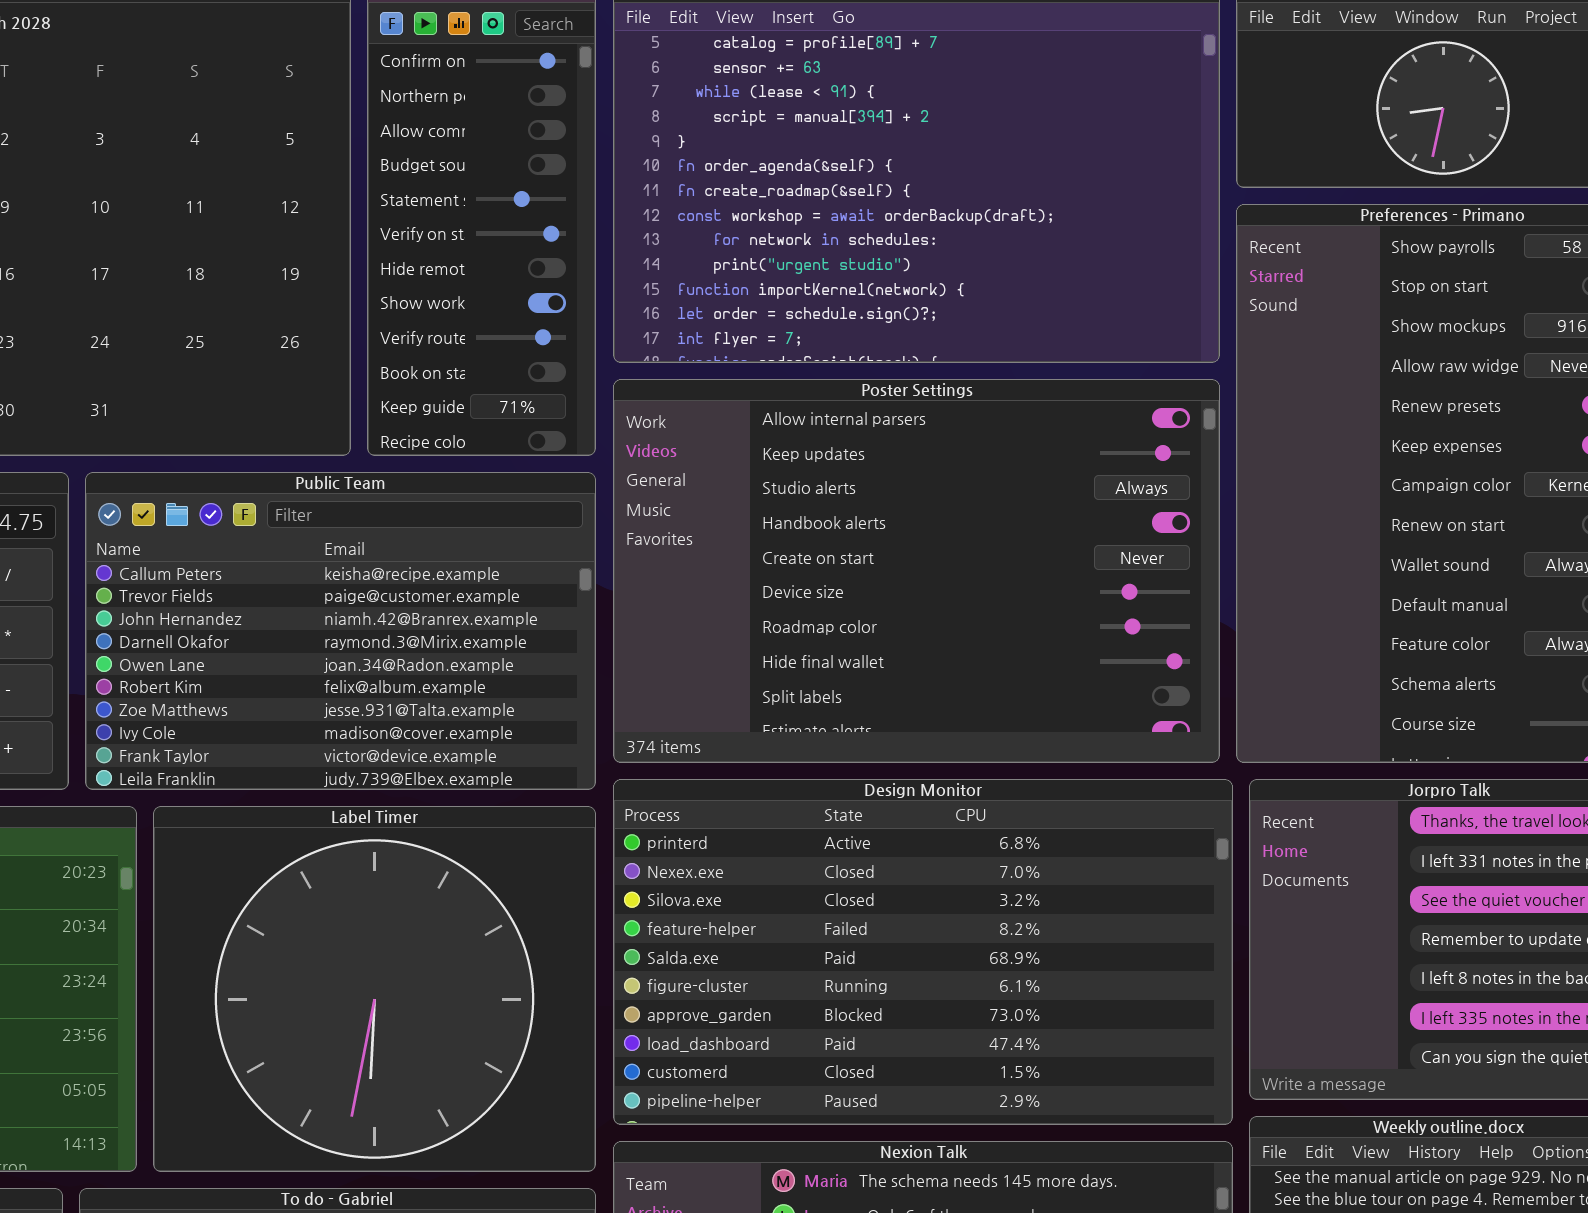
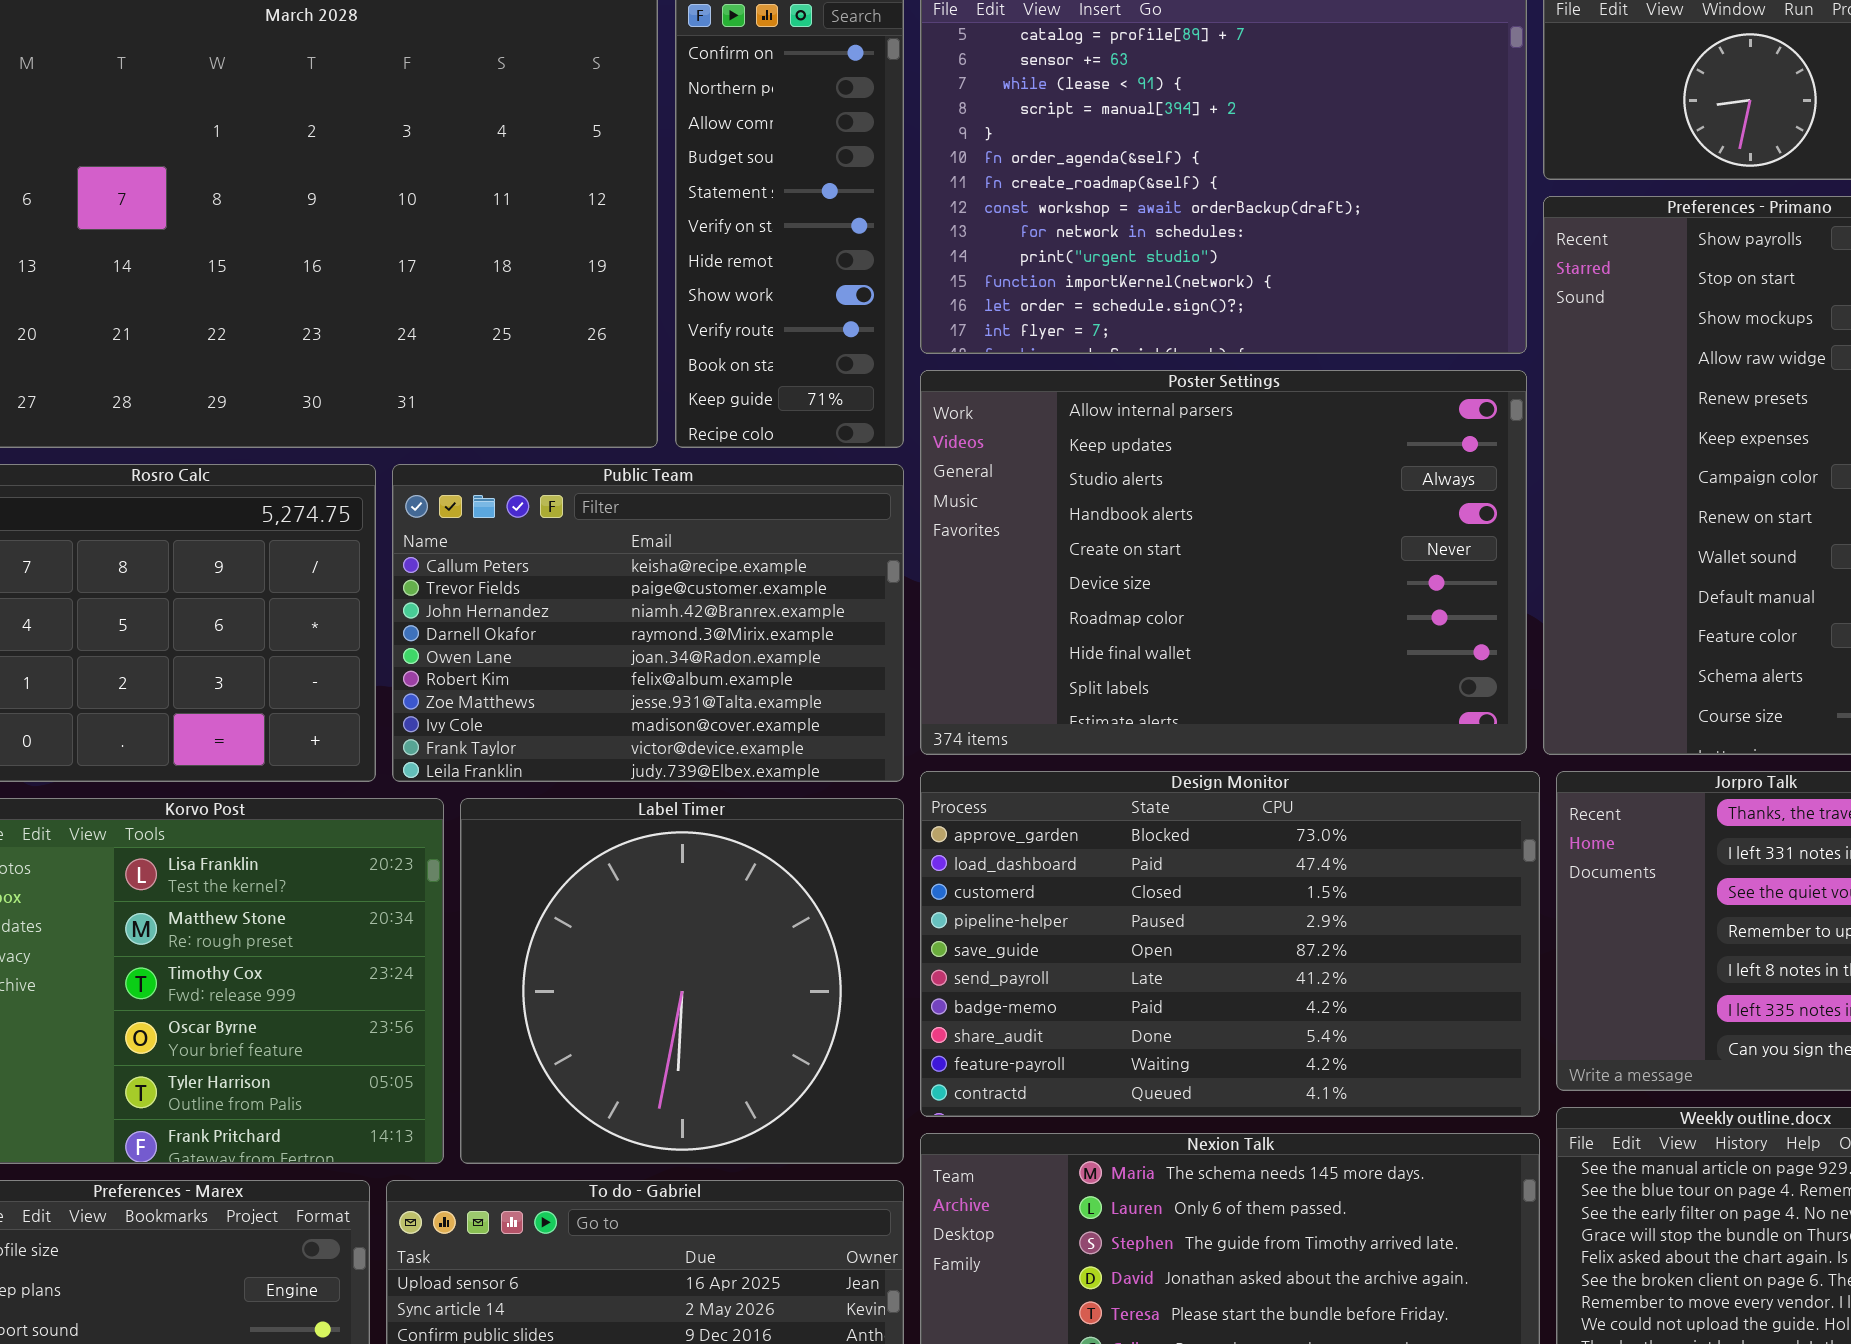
Design Monitor: [613,779,1233,1125] -> [920,771,1540,1117], scrolled down 6 rows

